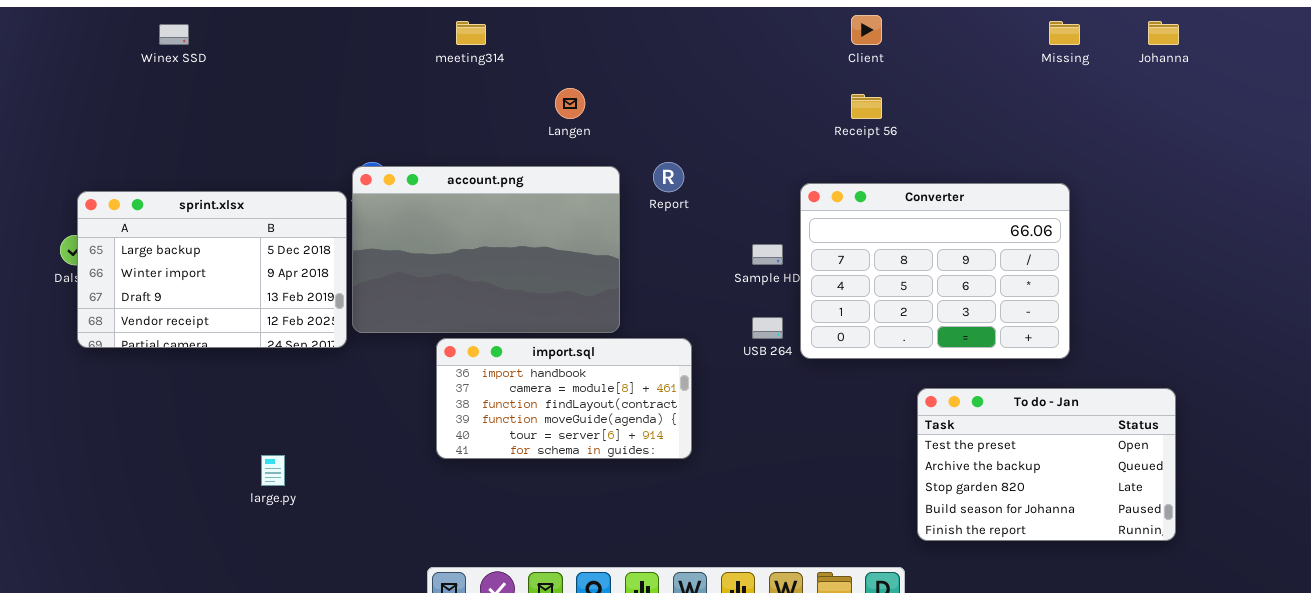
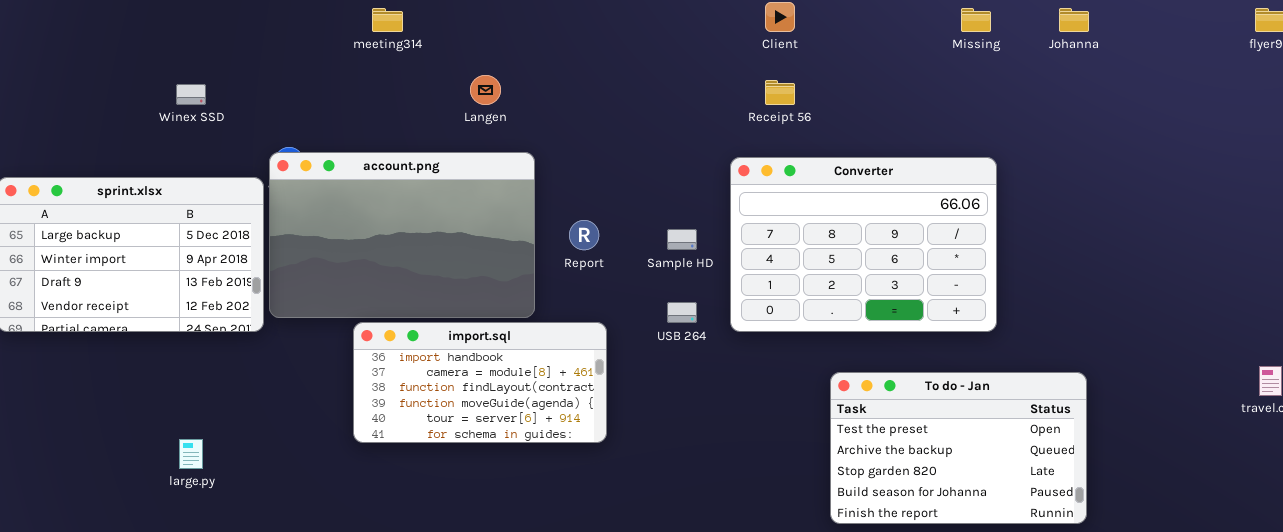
Winex SSD: [159,24,189,45] -> [176,84,206,105], moved
Report: [653,162,684,192] -> [569,220,599,250], moved
Converter: [800,183,1070,359] -> [730,157,997,332], moved

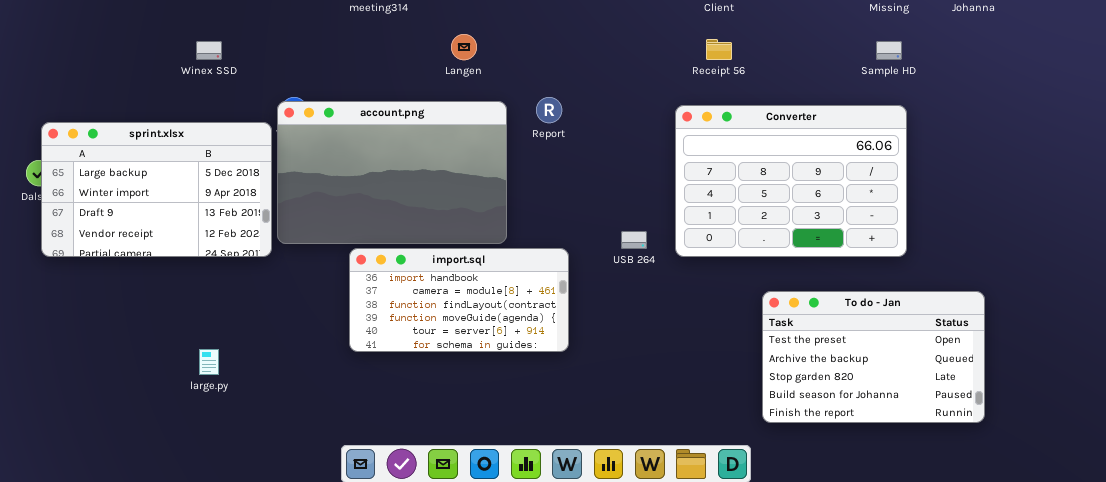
Report: [569,220,599,250] -> [536,97,562,123], moved
Sample HD: [667,229,697,250] -> [876,41,902,60], moved

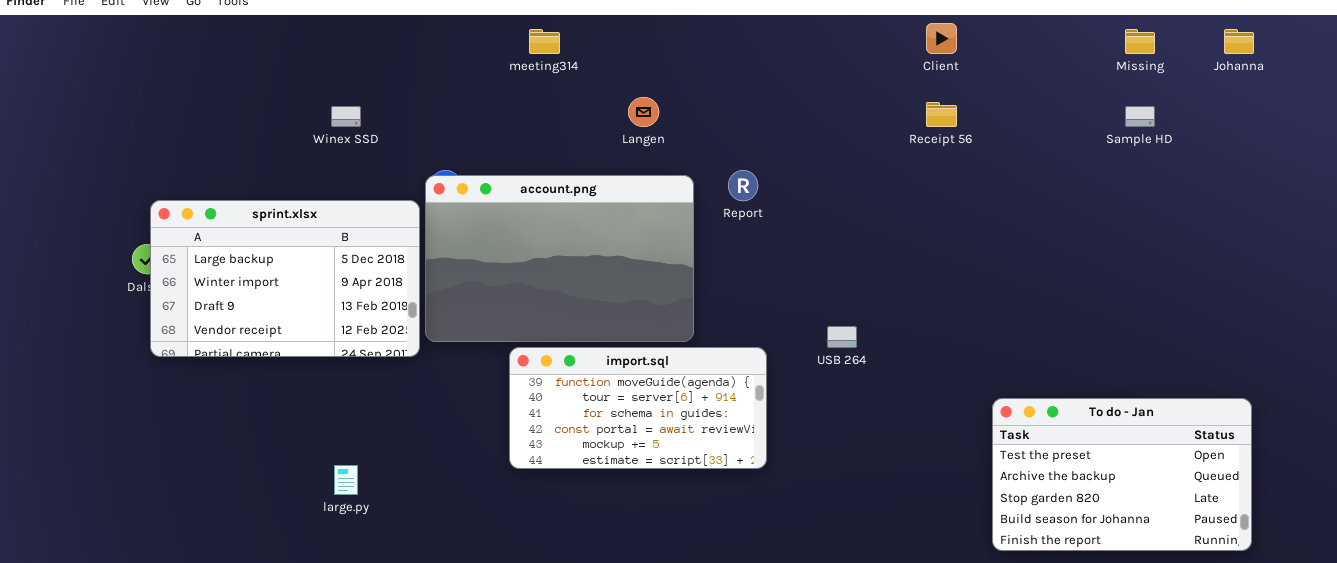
Converter: [675,105,907,257] -> none, closed
import.sql: [349,248,569,352] -> [509,347,767,469], scrolled down 3 rows

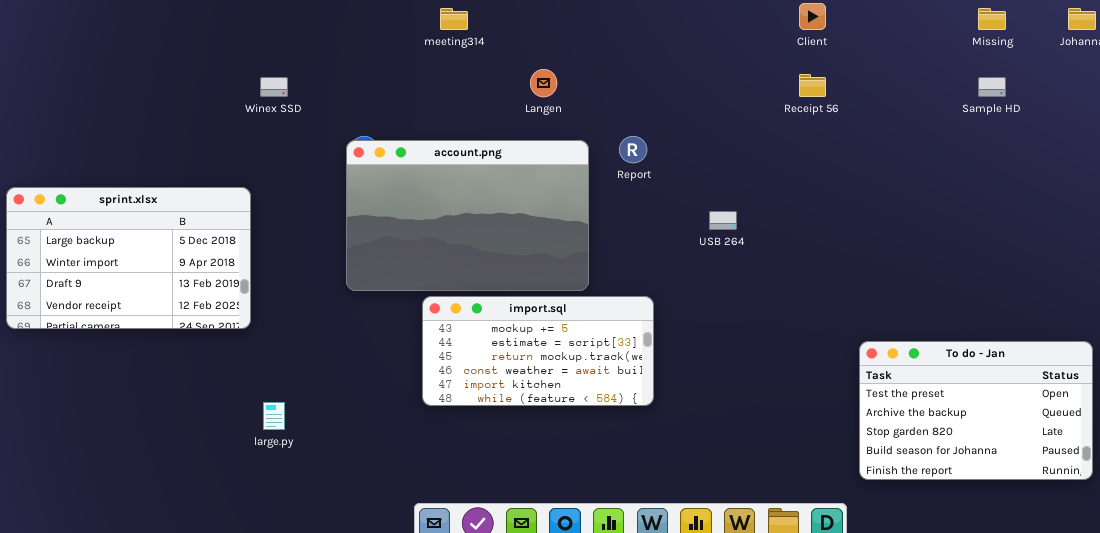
sprint.xlsx: [150,200,420,357] -> [6,187,251,329], moved
USB 264: [827,326,857,348] -> [709,211,737,230], moved
import.sql: [509,347,767,469] -> [422,296,654,406], scrolled down 4 rows

